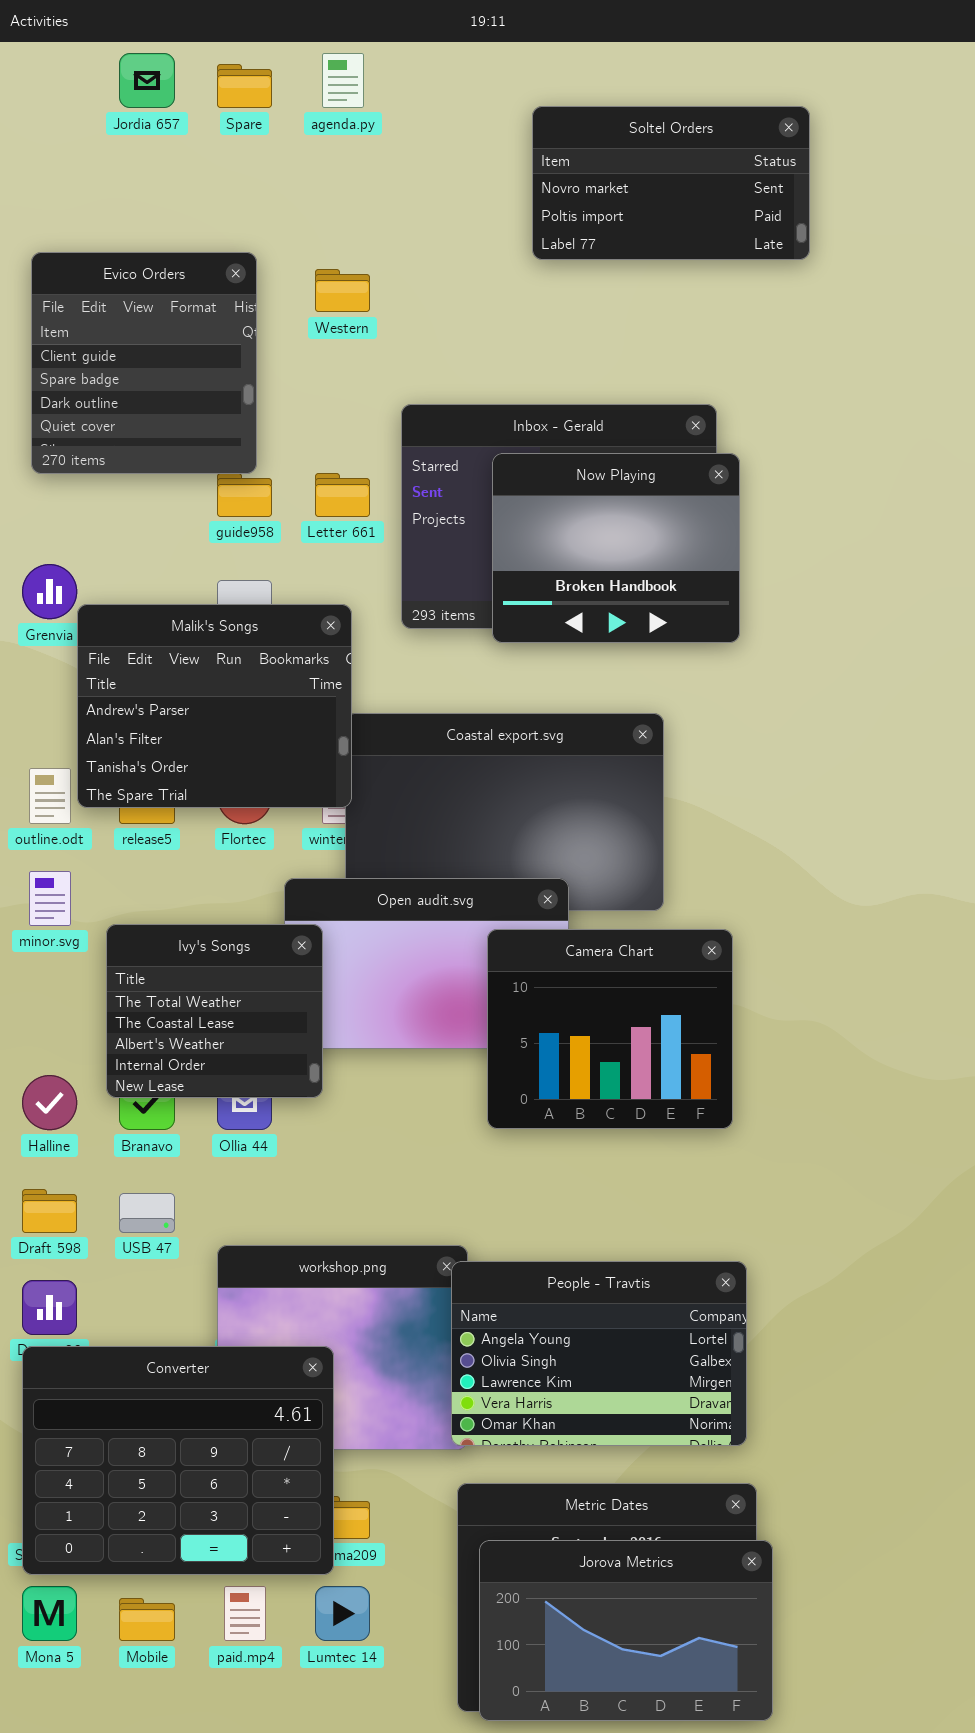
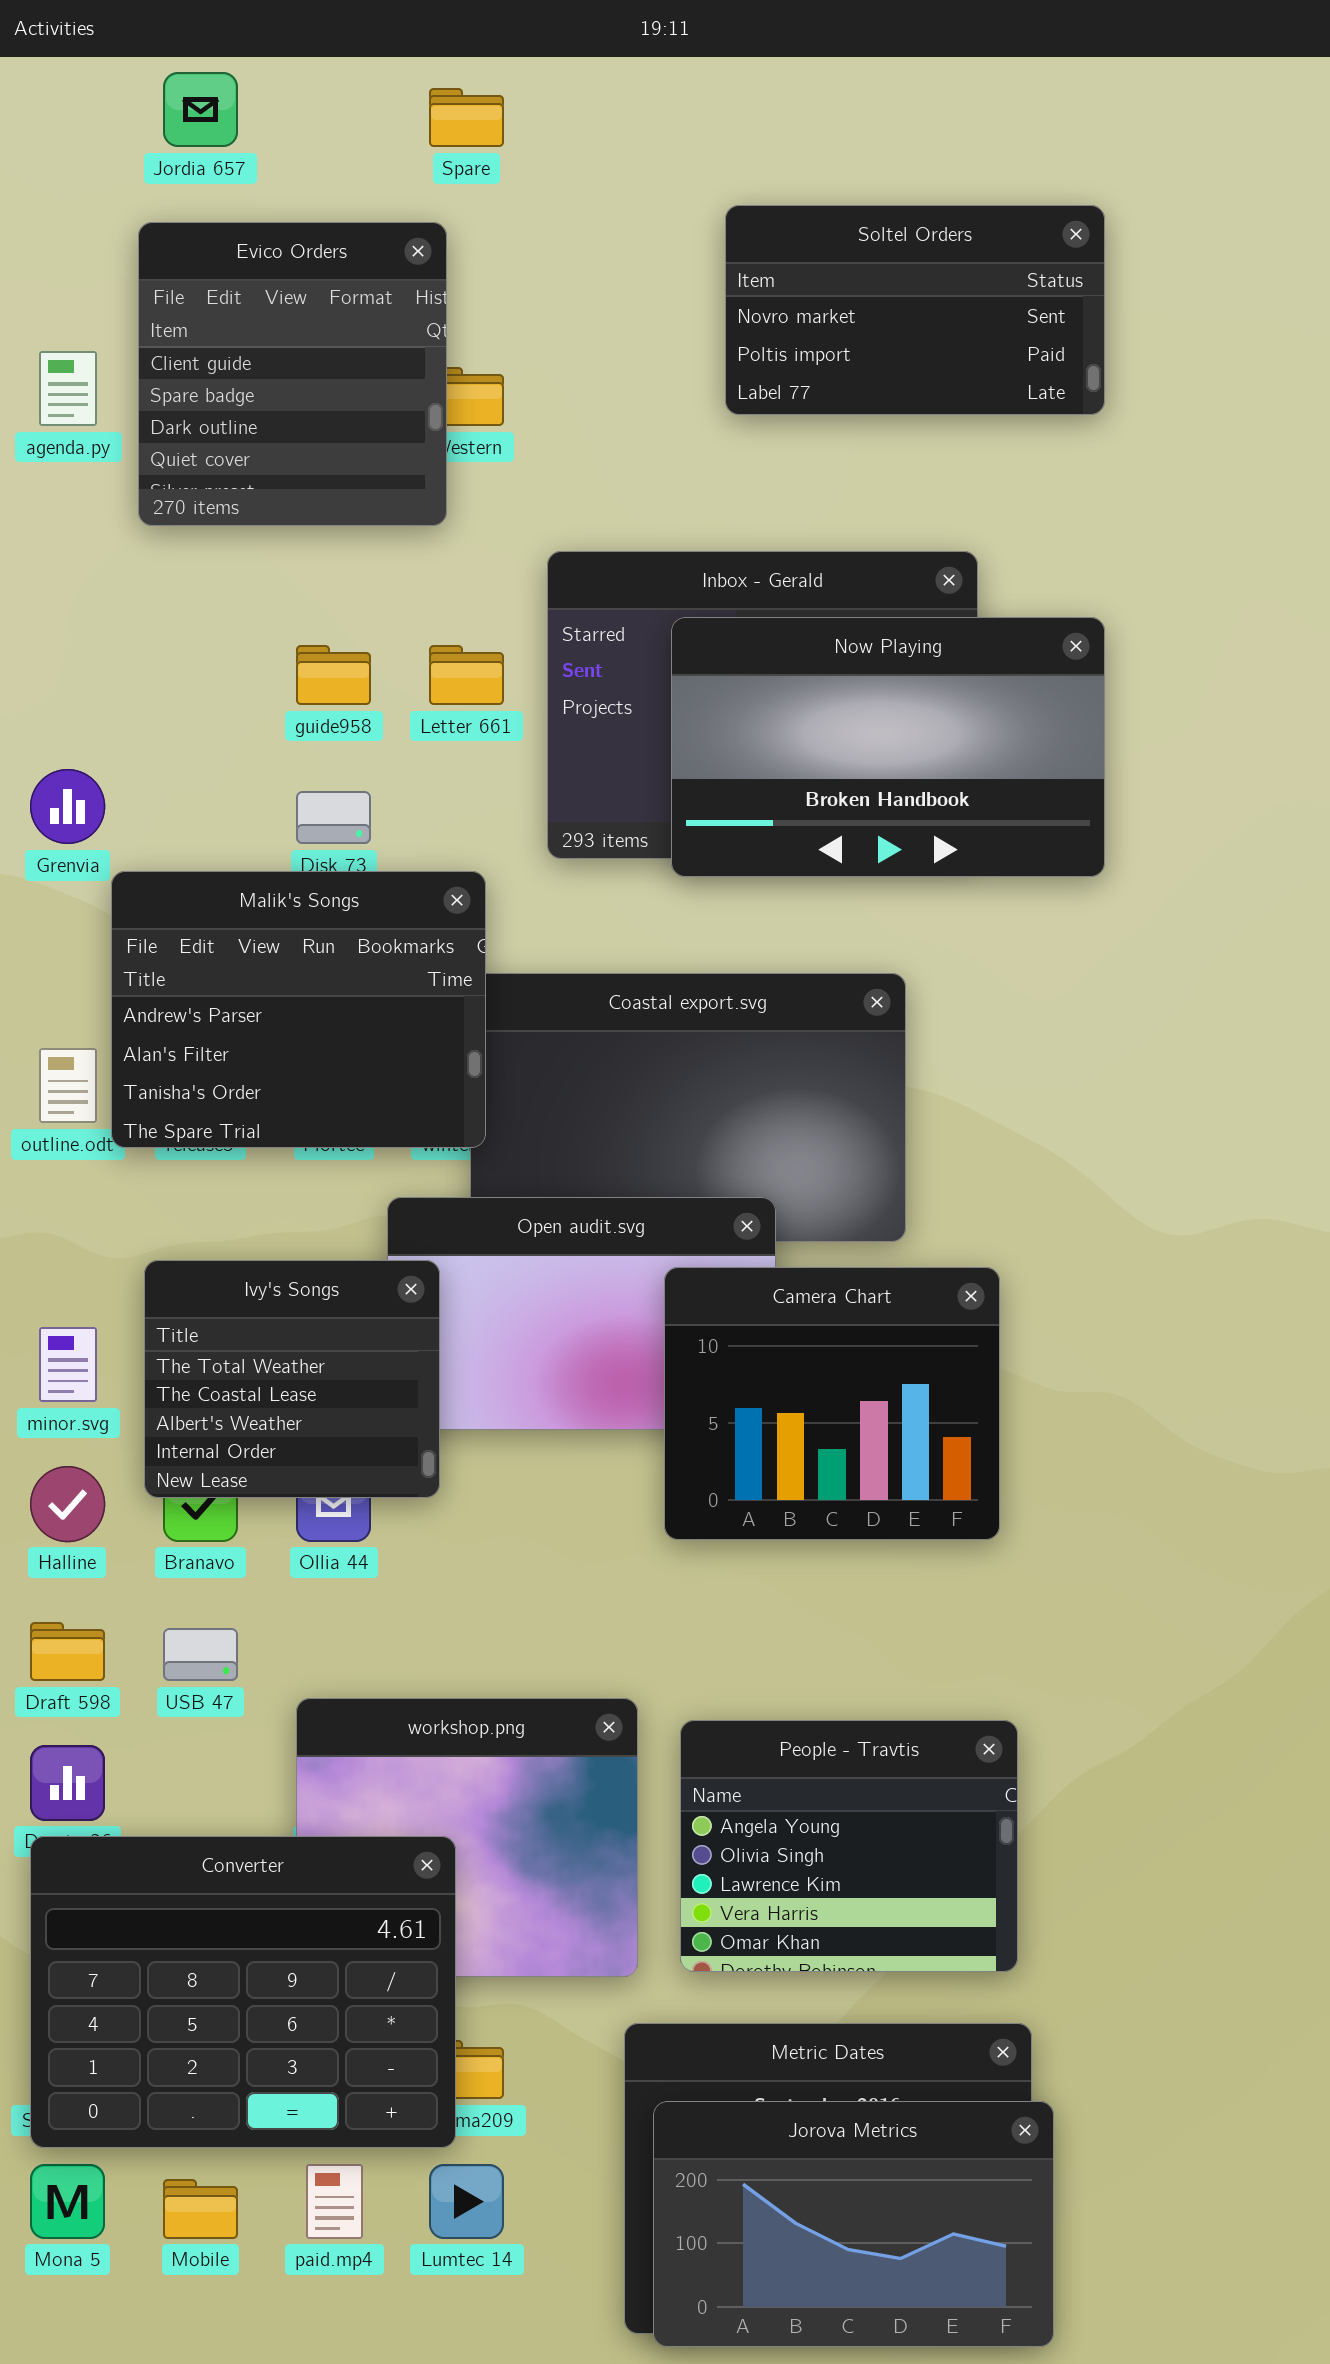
agenda.py: [322,53,364,108] -> [39,351,97,426], moved
Spare: [217,64,272,108] -> [429,88,504,147], moved
Soltel Orders: [532,106,810,260] -> [725,205,1105,415], moved
Evico Orders: [31,252,257,474] -> [138,222,447,526], moved
Now Playing: [492,453,740,643] -> [671,617,1105,877], resized
Malik's Songs: [77,604,352,808] -> [111,871,486,1148], moved
minor.svg: [29,871,71,926] -> [39,1327,97,1402], moved
People - Travtis: [451,1261,747,1446] -> [680,1720,1018,1972], resized

